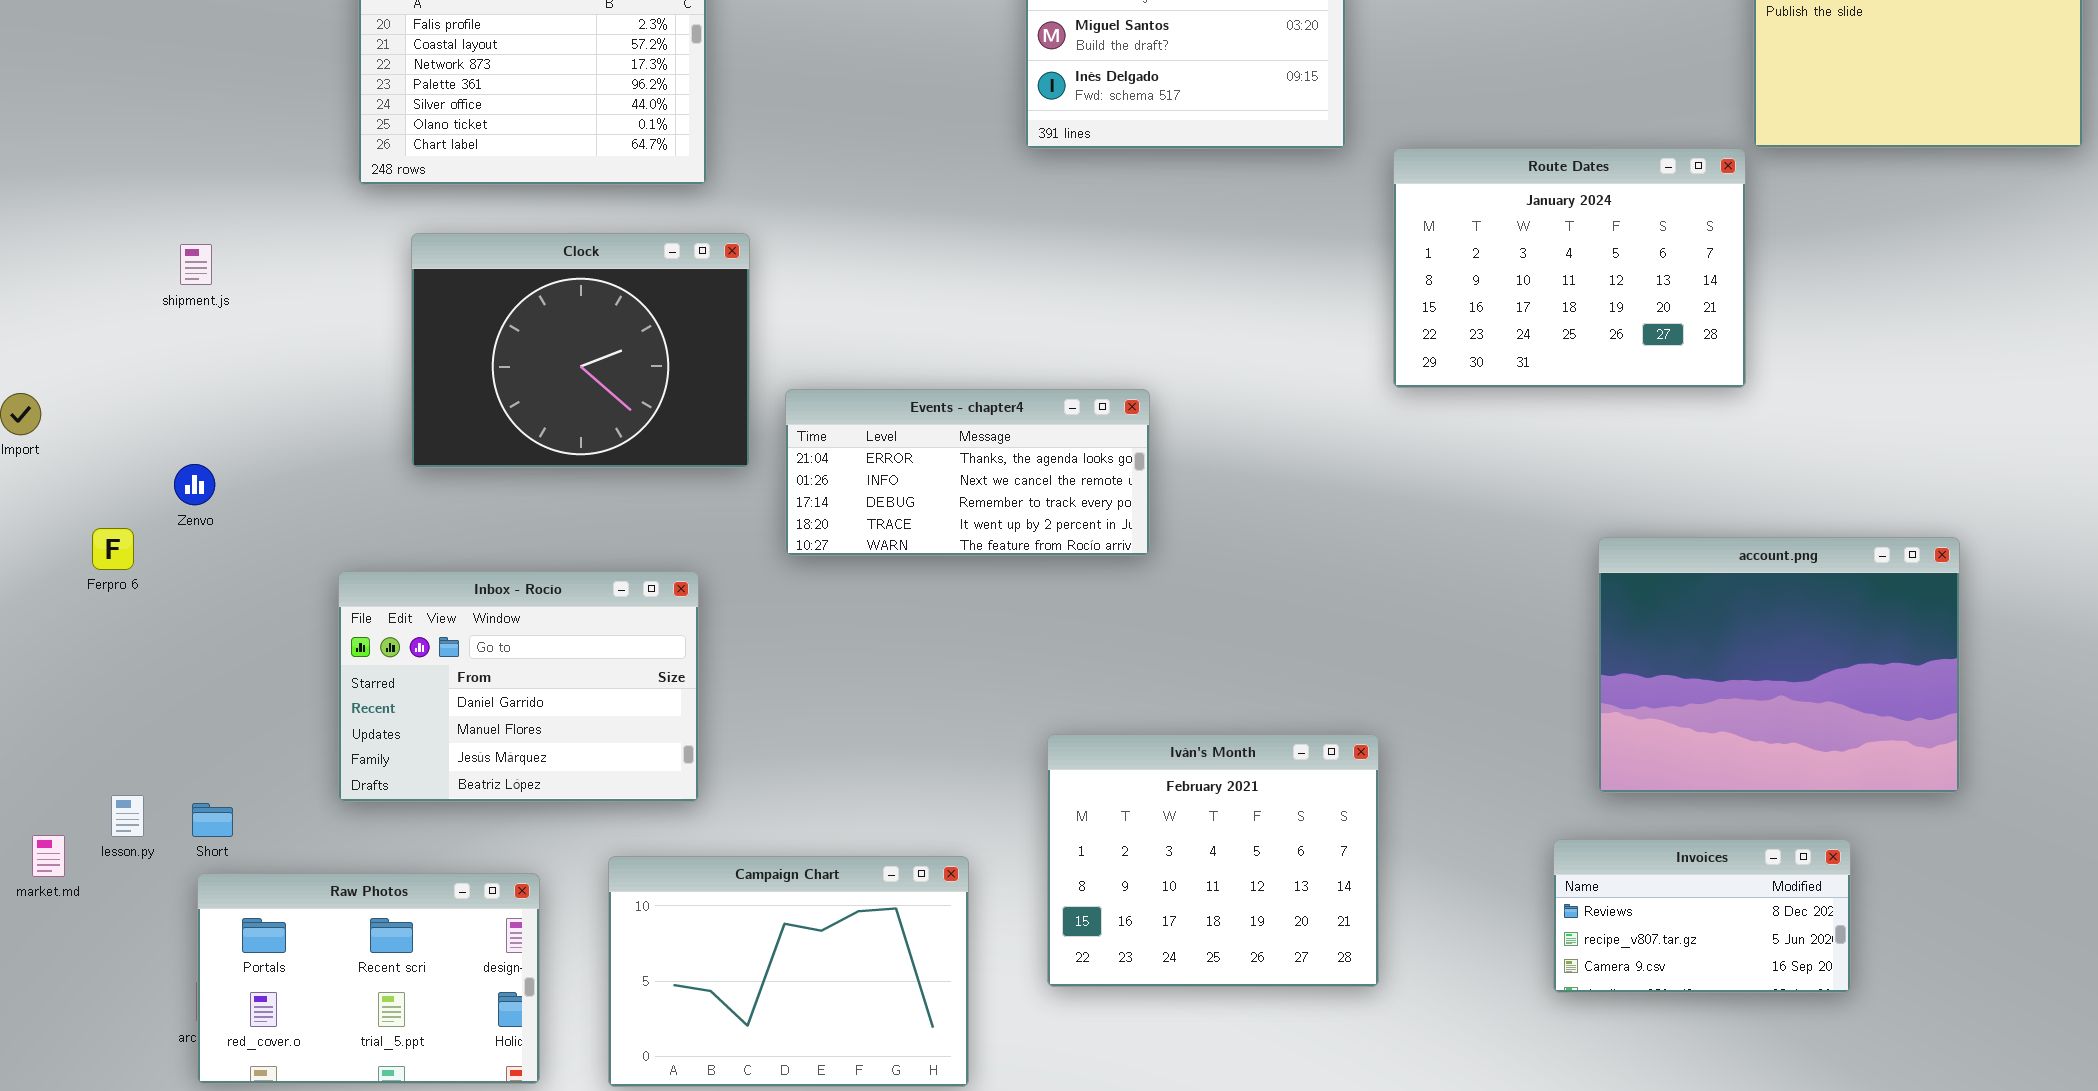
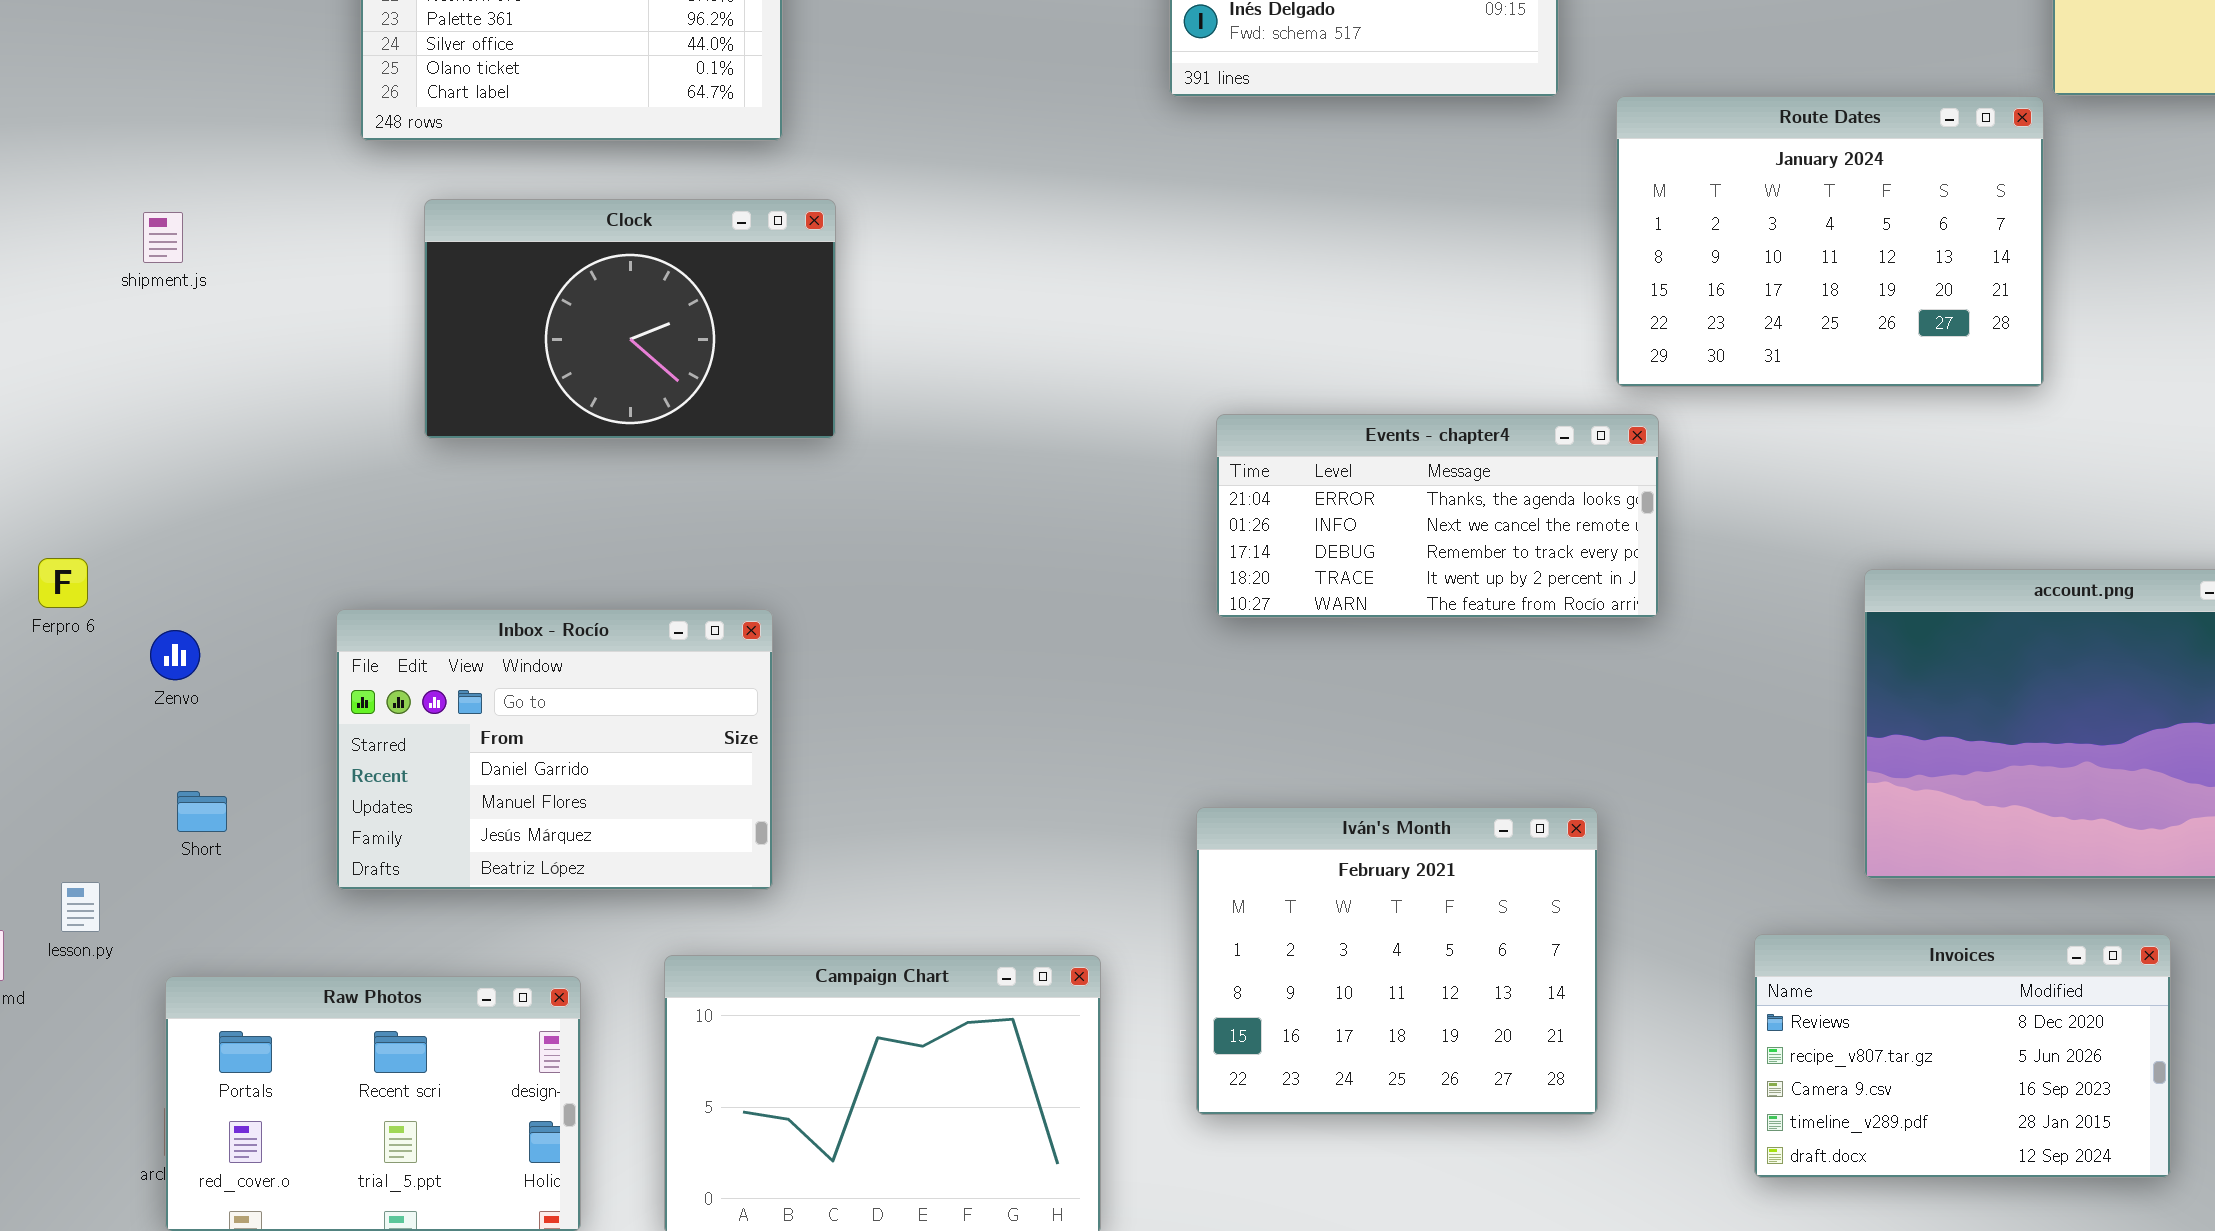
Clock: [411,233,750,468] -> [424,199,836,439], resized
Events - chapter4: [785,389,1150,556] -> [1216,414,1659,618], moved
Zenvo: [174,464,215,505] -> [150,630,200,680], moved
Short: [192,803,233,837] -> [177,791,227,832], moved
Invoices: [1553,839,1851,993] -> [1754,934,2171,1178], resized

